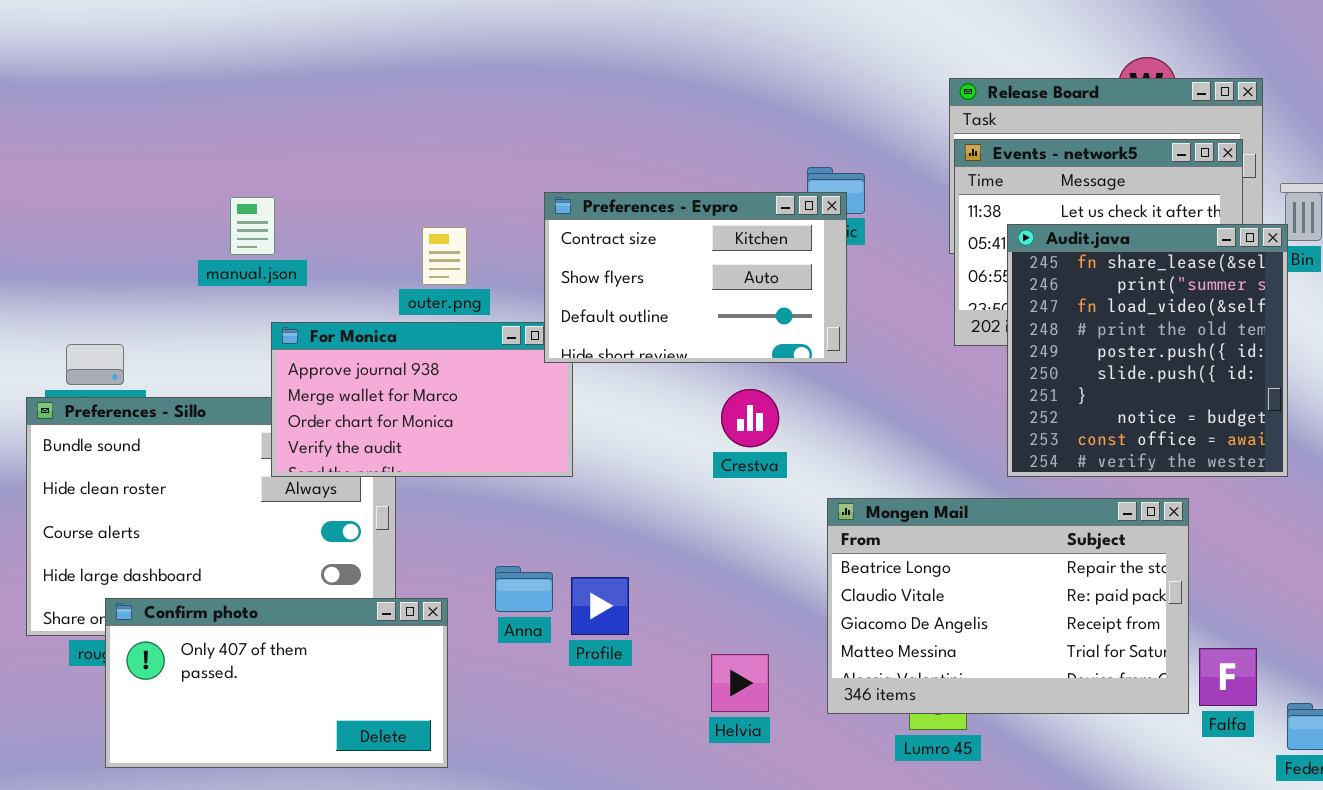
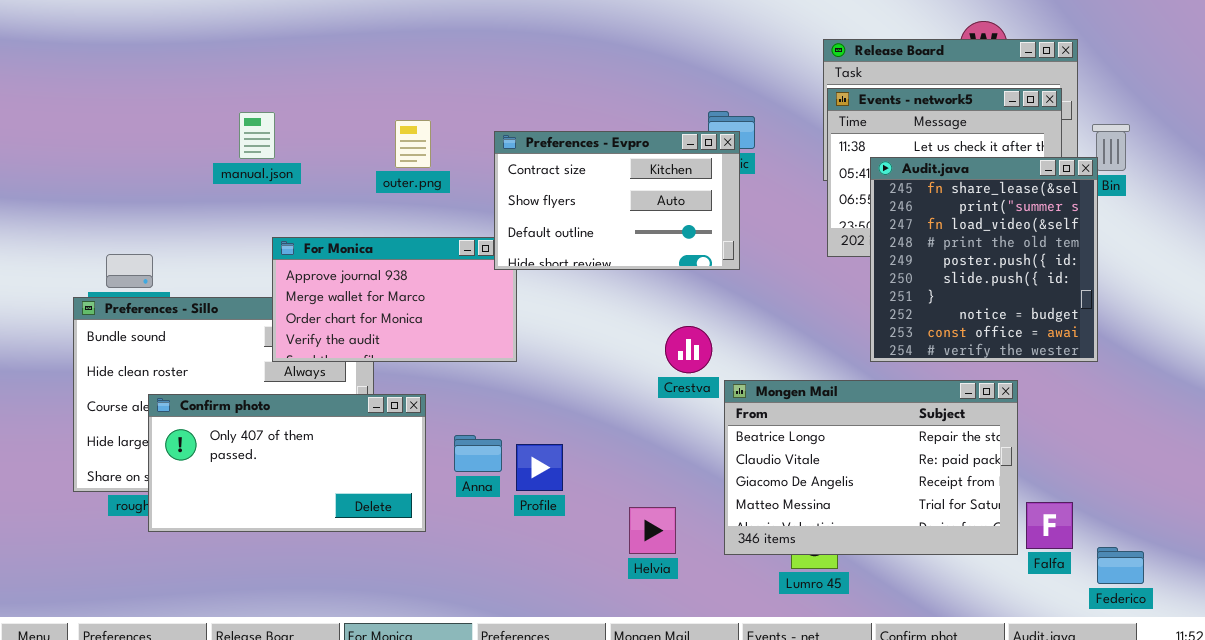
manual.json: [230,197,275,255] -> [239,112,275,159], moved
outer.png: [422,227,467,285] -> [395,120,431,168], moved
Crestva: [721,389,779,447] -> [665,326,712,373], moved
Confirm photo: [105,598,448,768] -> [148,394,426,532], moved

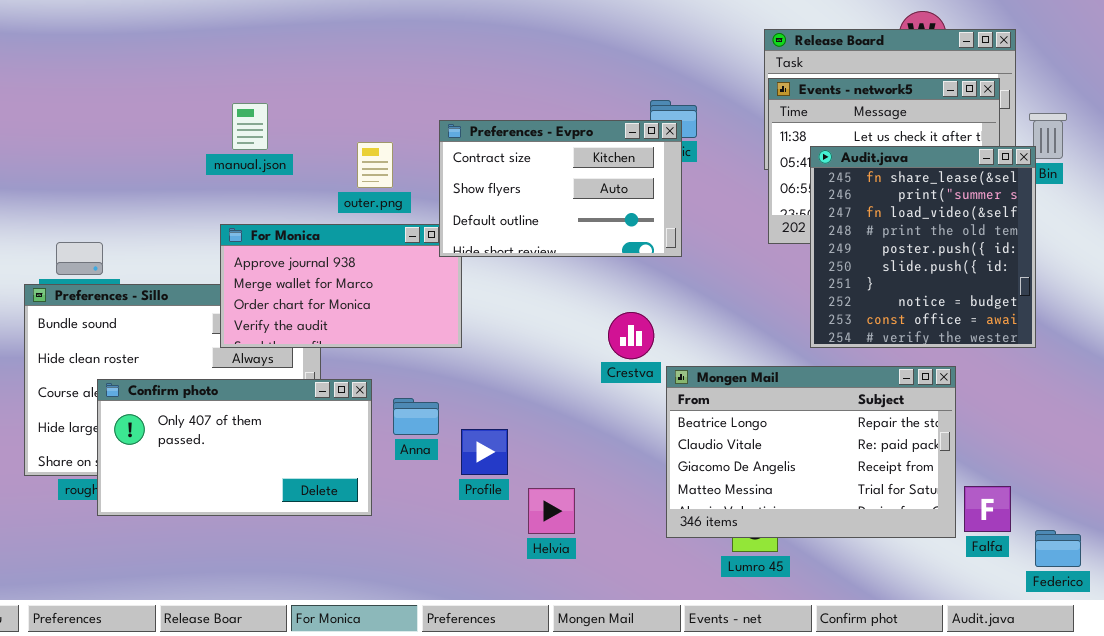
manual.json: [239,112,275,159] -> [232,103,268,150], moved
outer.png: [395,120,431,168] -> [357,142,393,188], moved
Anna: [454,435,502,472] -> [393,398,439,435], moved
Helvia: [629,507,676,554] -> [528,488,575,534], moved

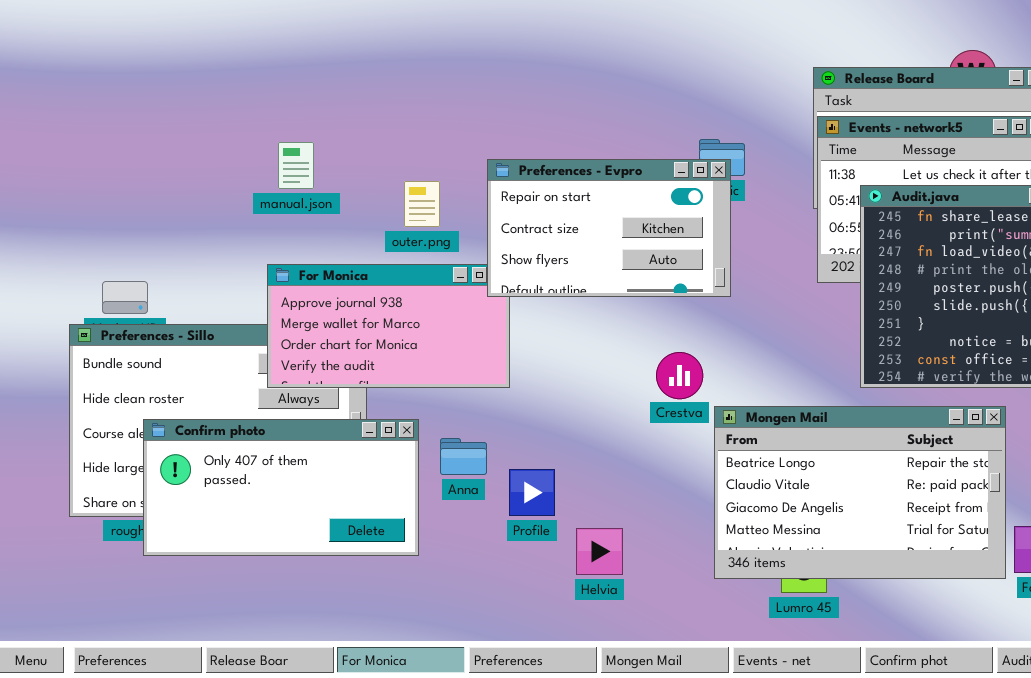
Preferences - Evpro: [439,120,682,257] -> [487,159,731,297], scrolled up 1 row

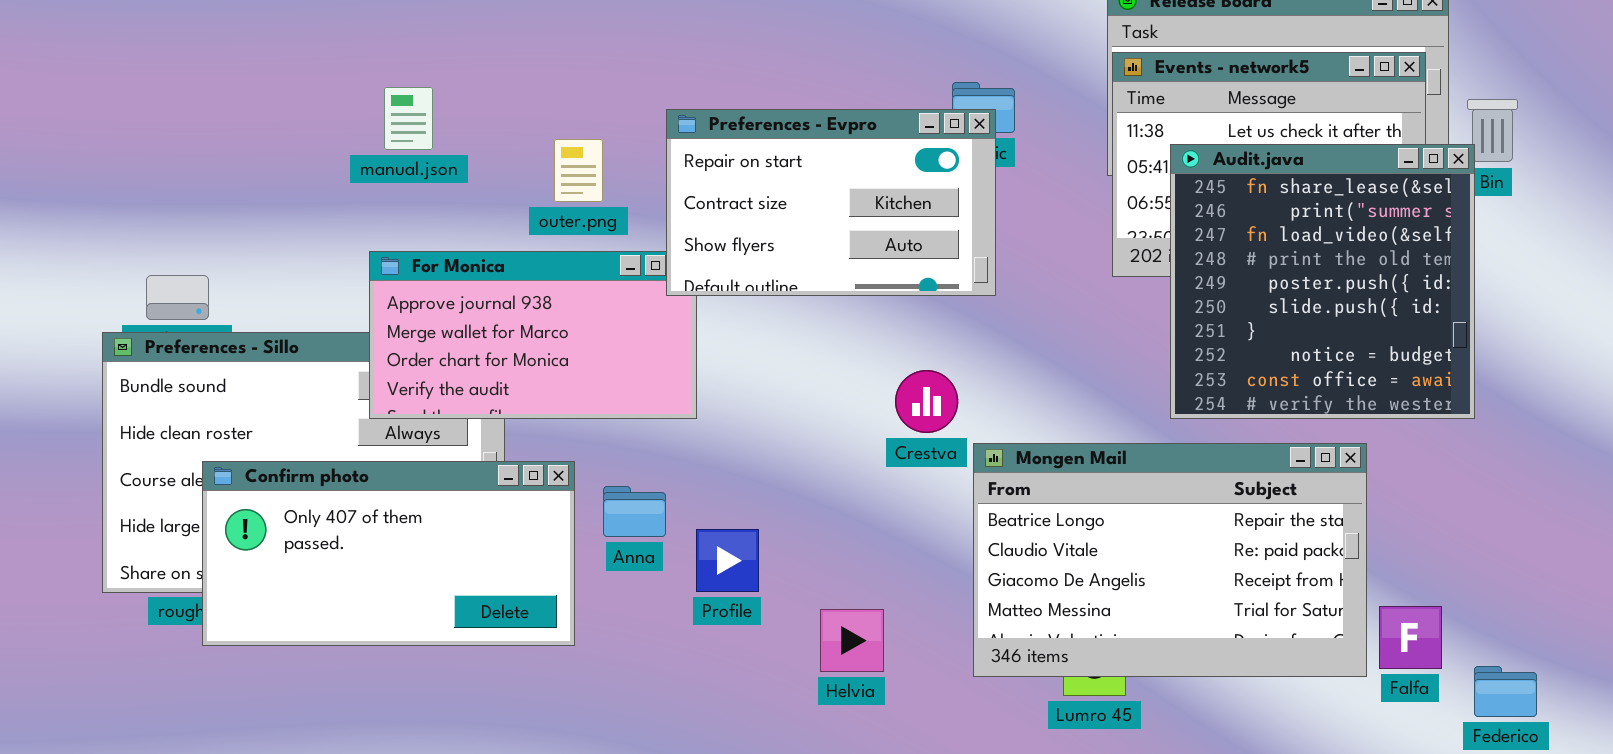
Helvia: [576,528,623,575] -> [820,609,884,672], moved

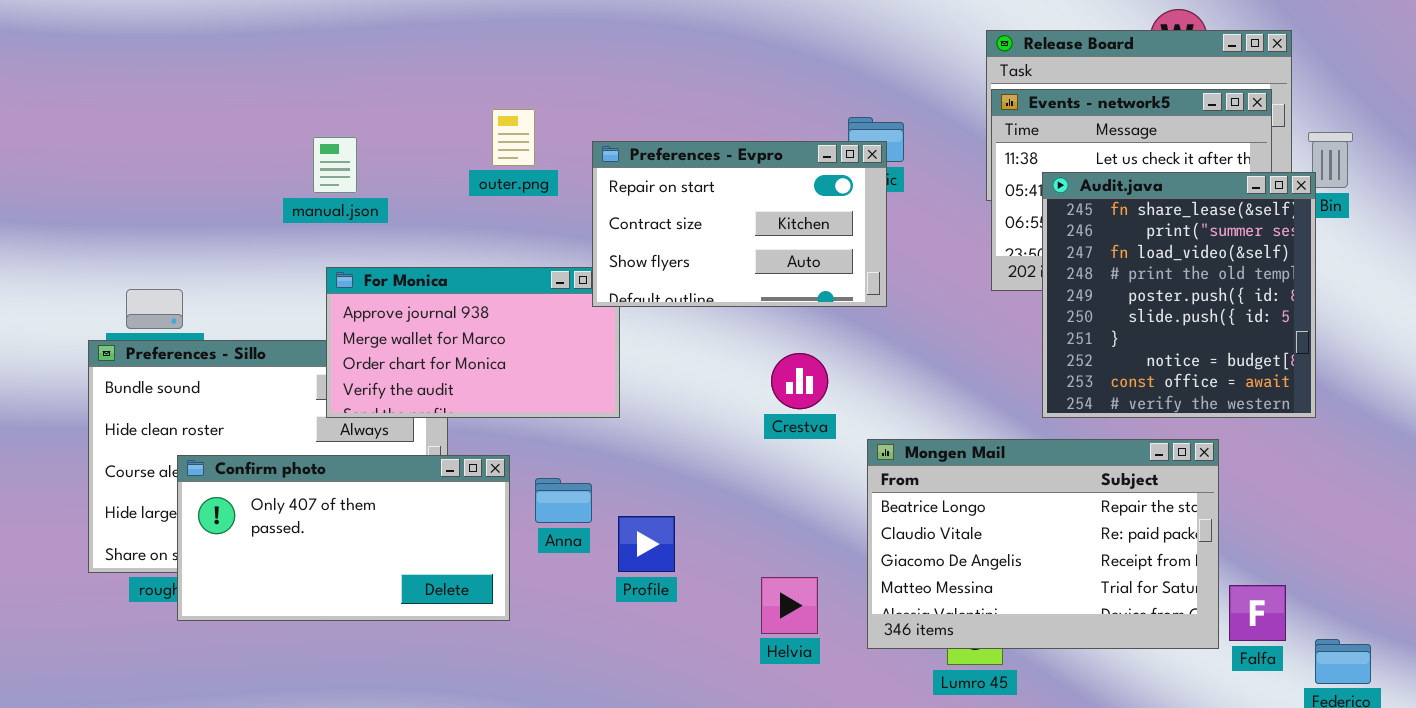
manual.json: [384,87,433,150] -> [313,137,357,193], moved
outer.png: [554,139,603,202] -> [492,109,535,166], moved
Crestva: [895,370,958,433] -> [771,353,828,409], moved
Helvia: [820,609,884,672] -> [761,577,818,634], moved

